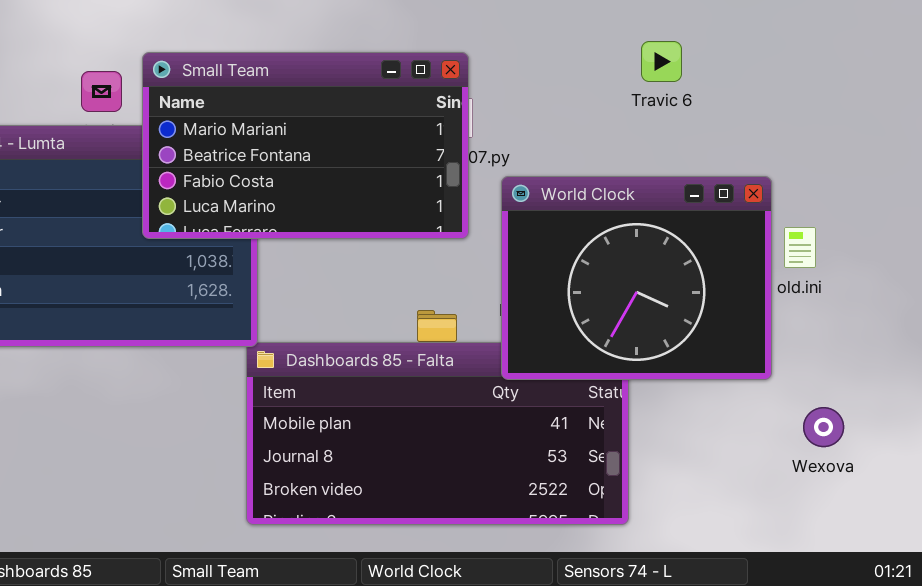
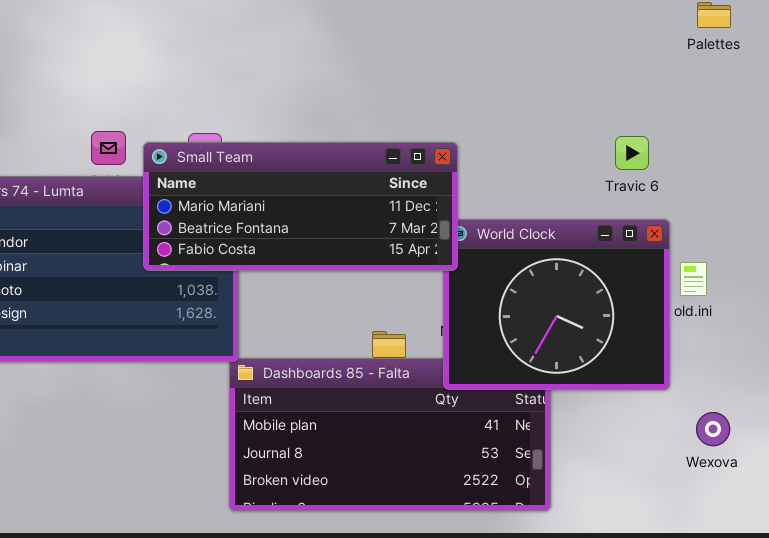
Travic 6: [641,41,682,82] -> [615,136,649,170], moved
Small Team: [142,52,469,239] -> [143,142,458,271], resized

